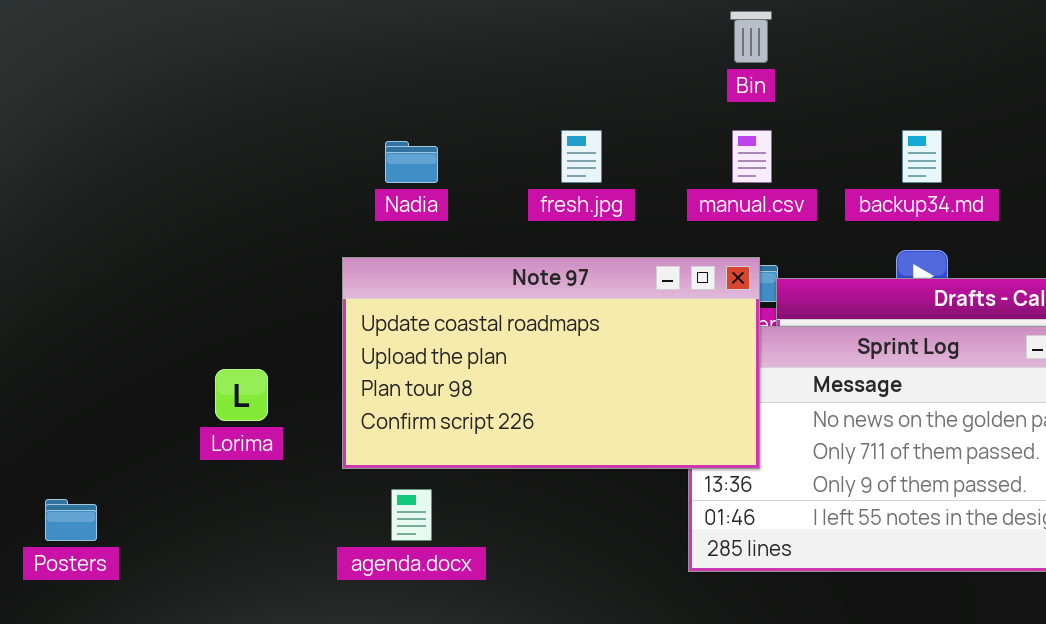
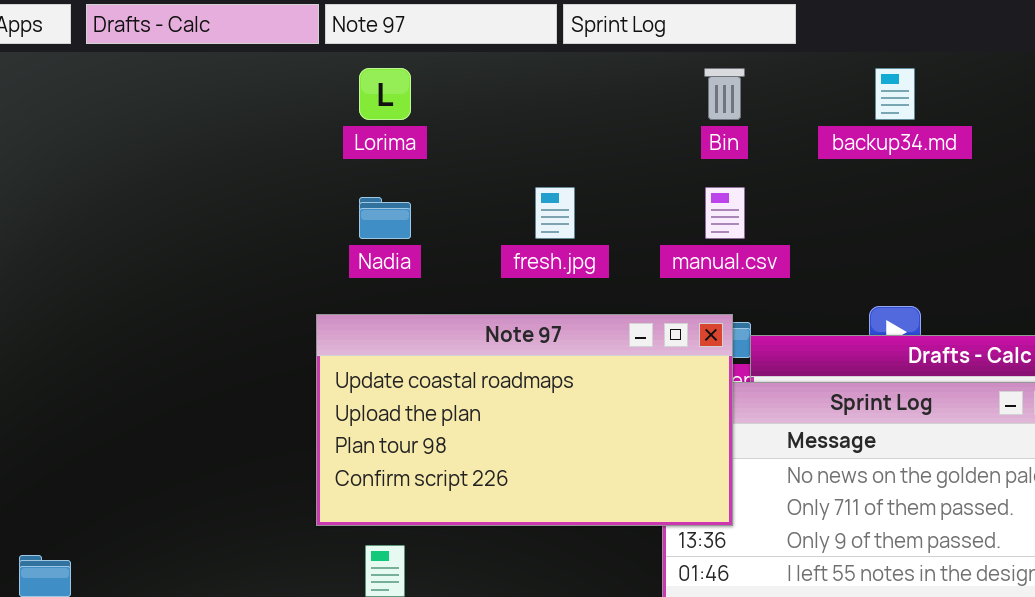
backup34.md: [902,130,942,183] -> [875,68,915,120], moved
Lorima: [215,369,268,421] -> [359,68,411,120], moved

